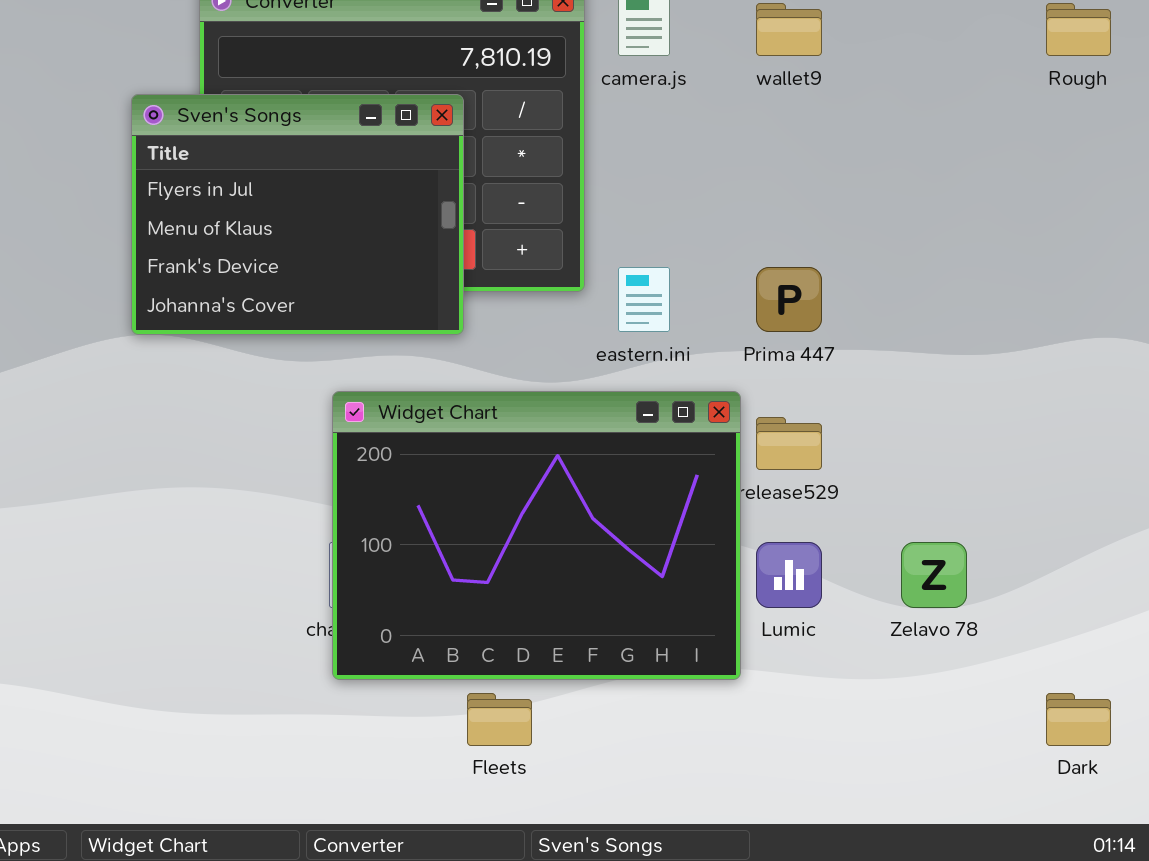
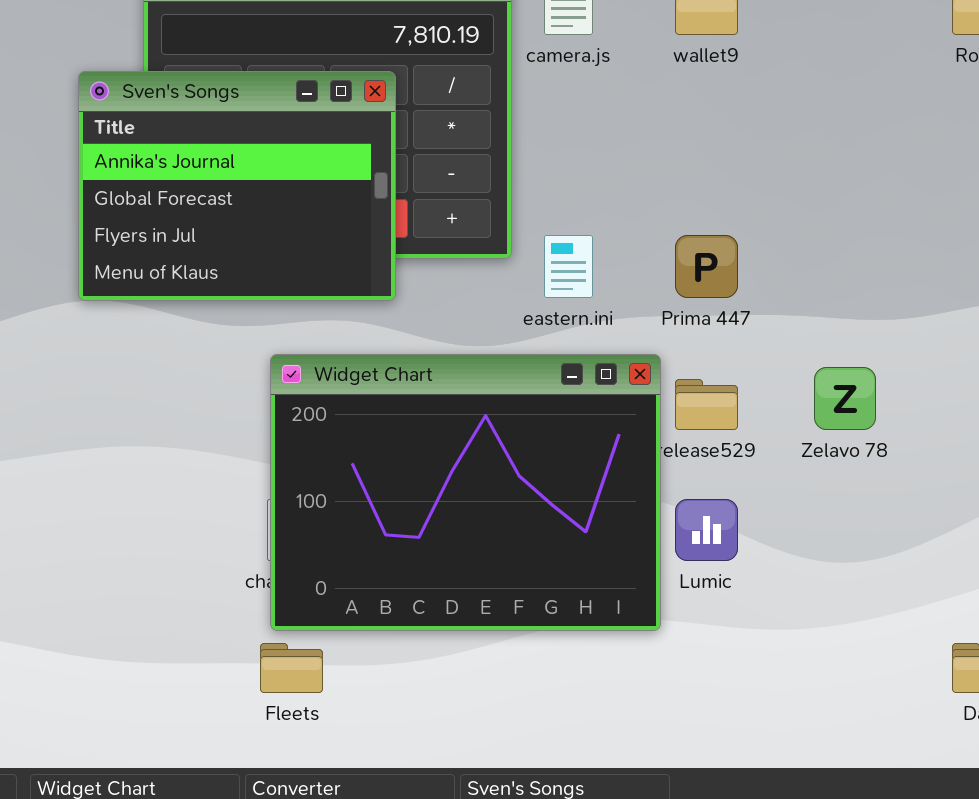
Sven's Songs: [131,94,464,335] -> [78,71,396,301], scrolled up 2 rows
Zelavo 78: [901,542,967,608] -> [814,367,876,430], moved
Fleets: [467,693,532,746] -> [260,643,323,693], moved

